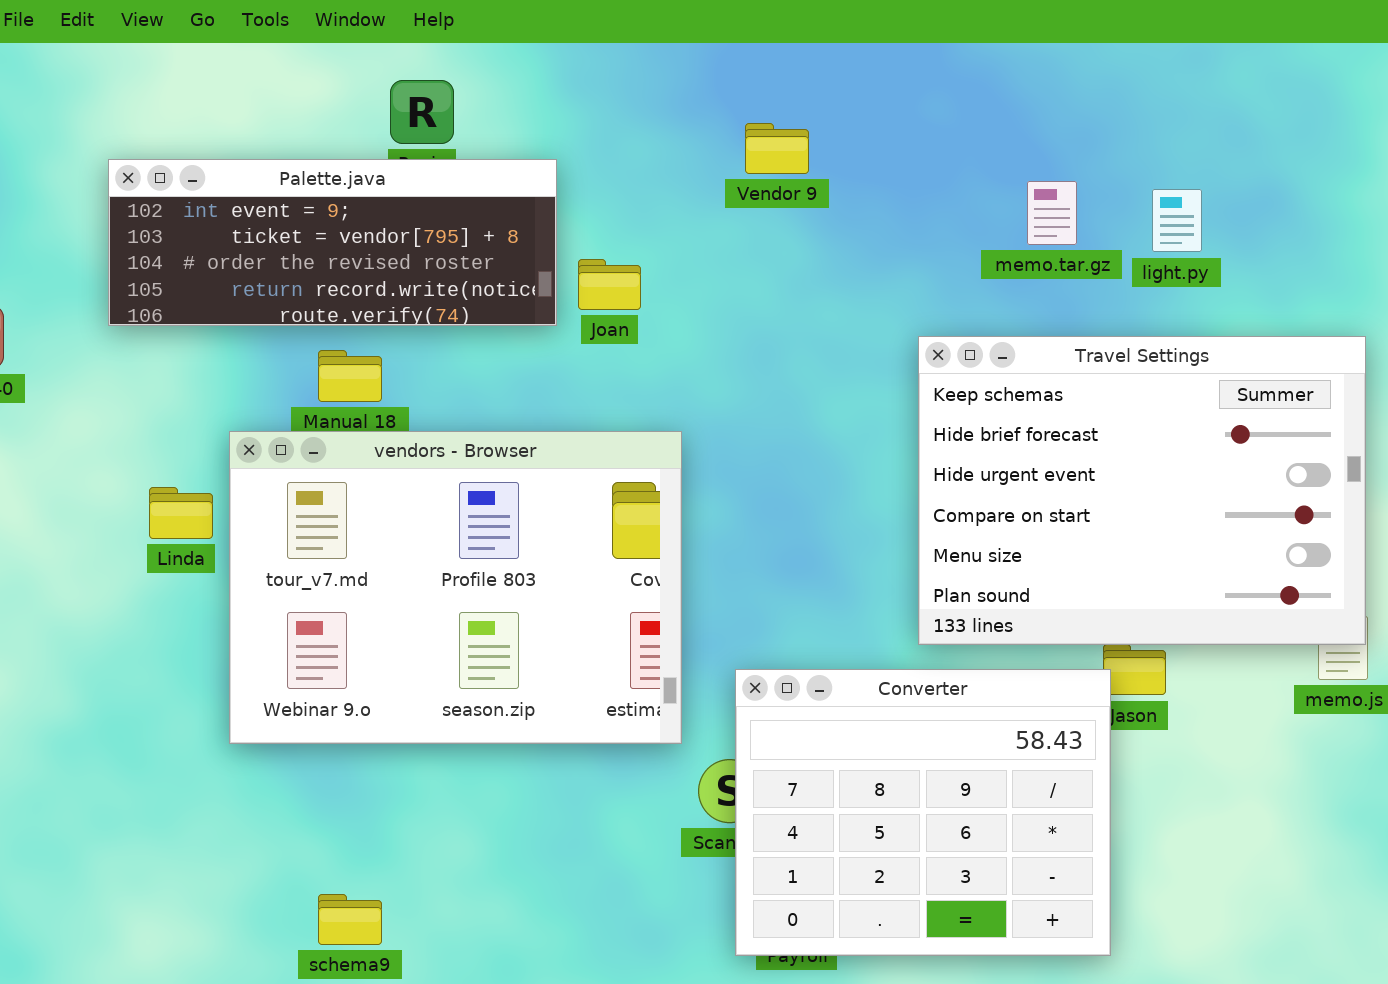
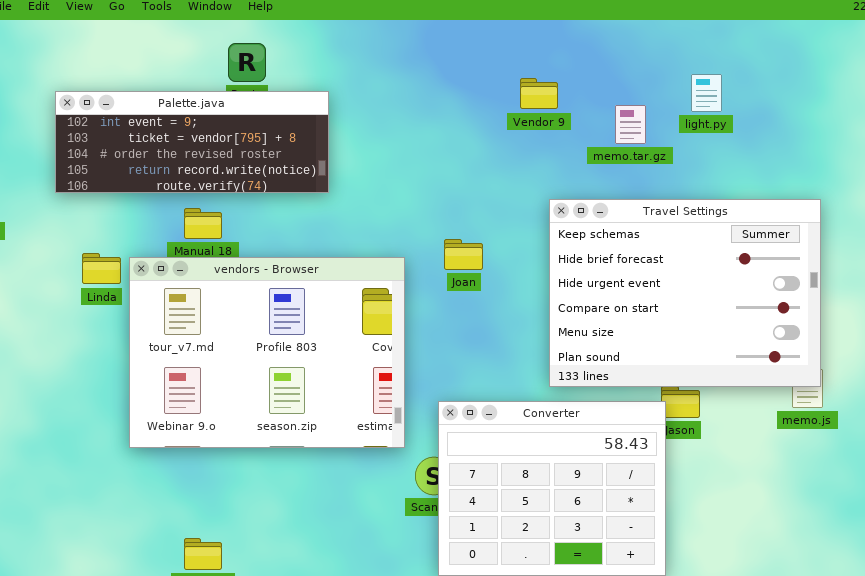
Vendor 9: [745,123,809,174] -> [520,78,558,109], moved
light.py: [1152,189,1202,252] -> [691,74,722,112], moved
Joan: [578,259,641,310] -> [444,239,483,270], moved
Linda: [149,487,213,539] -> [82,253,121,284], moved

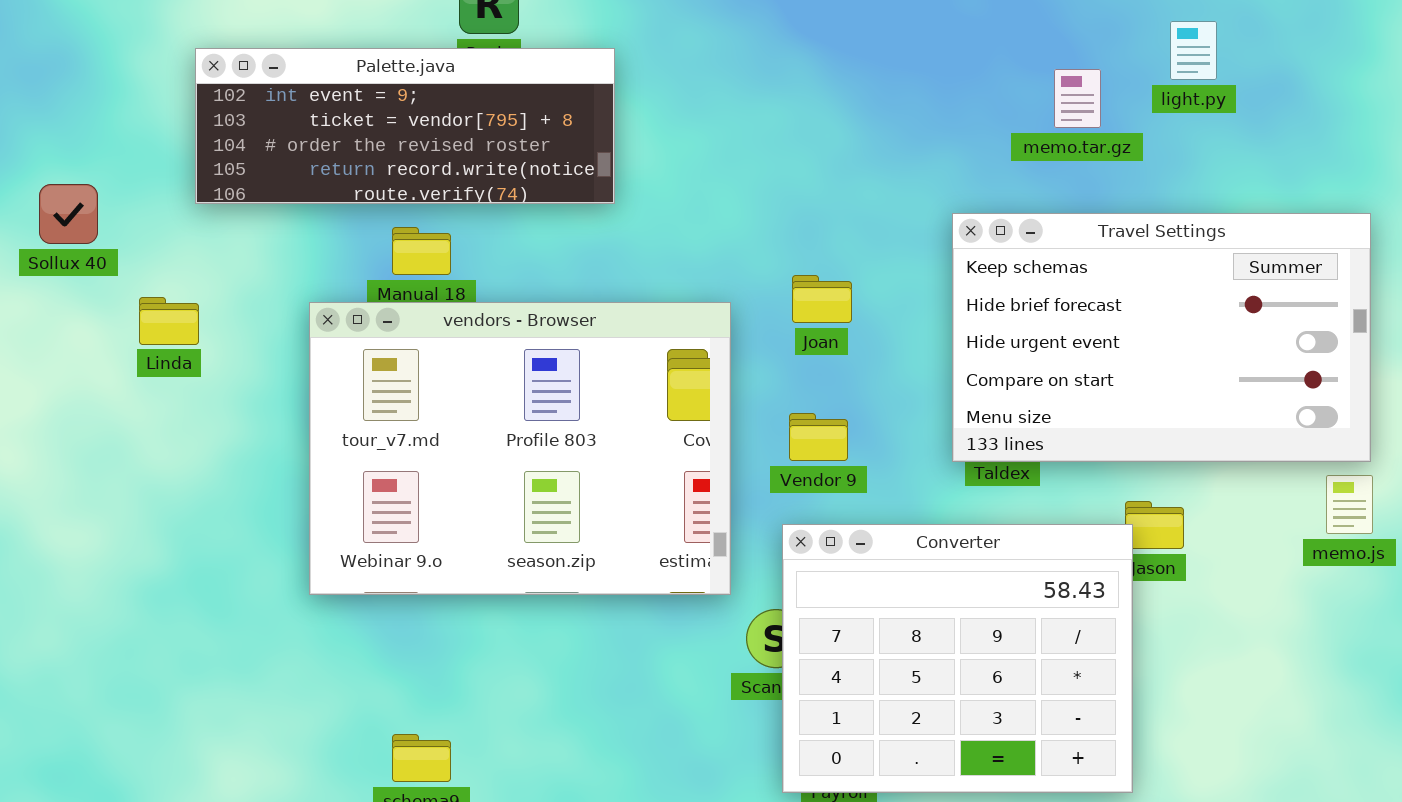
Vendor 9: [520,78,558,109] -> [789,413,848,461], moved
Travel Settings: [549,199,821,387] -> [952,213,1371,462], resized
Linda: [82,253,121,284] -> [139,297,199,345], moved

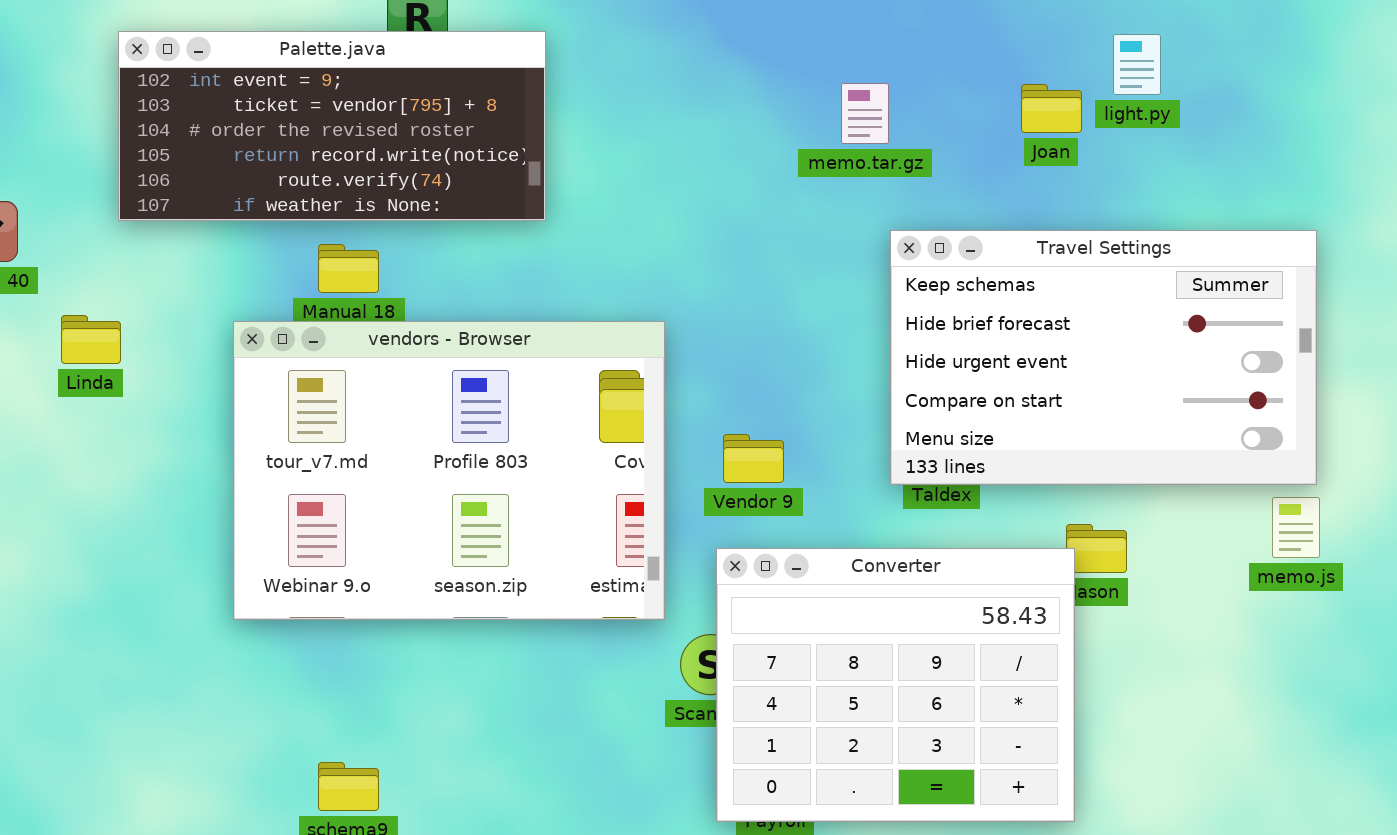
Palette.java: [195,48,615,204] -> [118,31,546,221], resized
memo.tar.gz: [1054,69,1101,128] -> [841,83,889,144], moved
Joan: [792,275,852,323] -> [1021,84,1082,133], moved

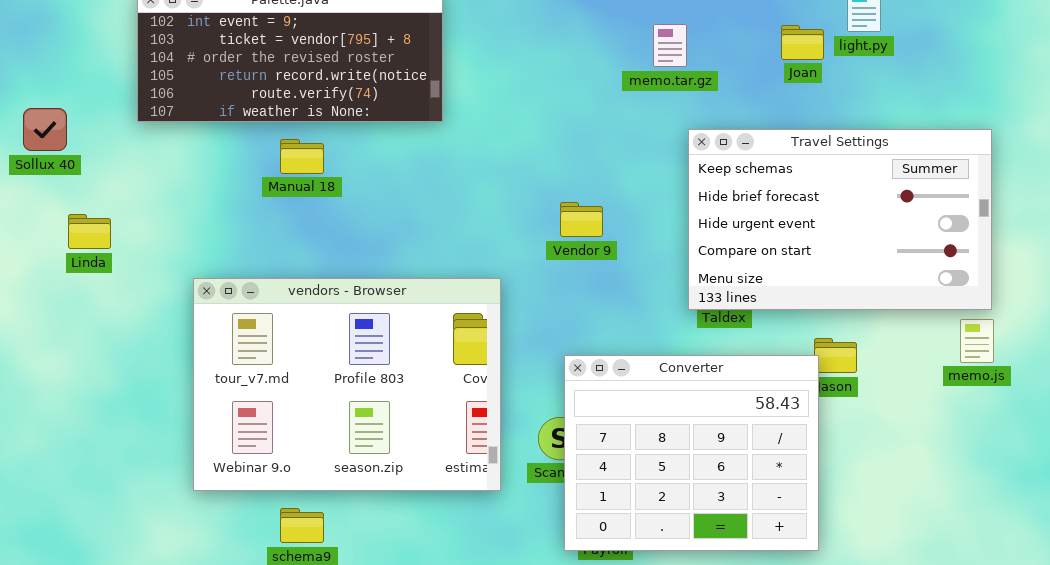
Linda: [61,315,121,364] -> [68,214,111,249], moved
vendors - Browser: [233,321,665,620] -> [193,278,501,491], moved
Vendor 9: [723,434,784,483] -> [560,202,603,237], moved

